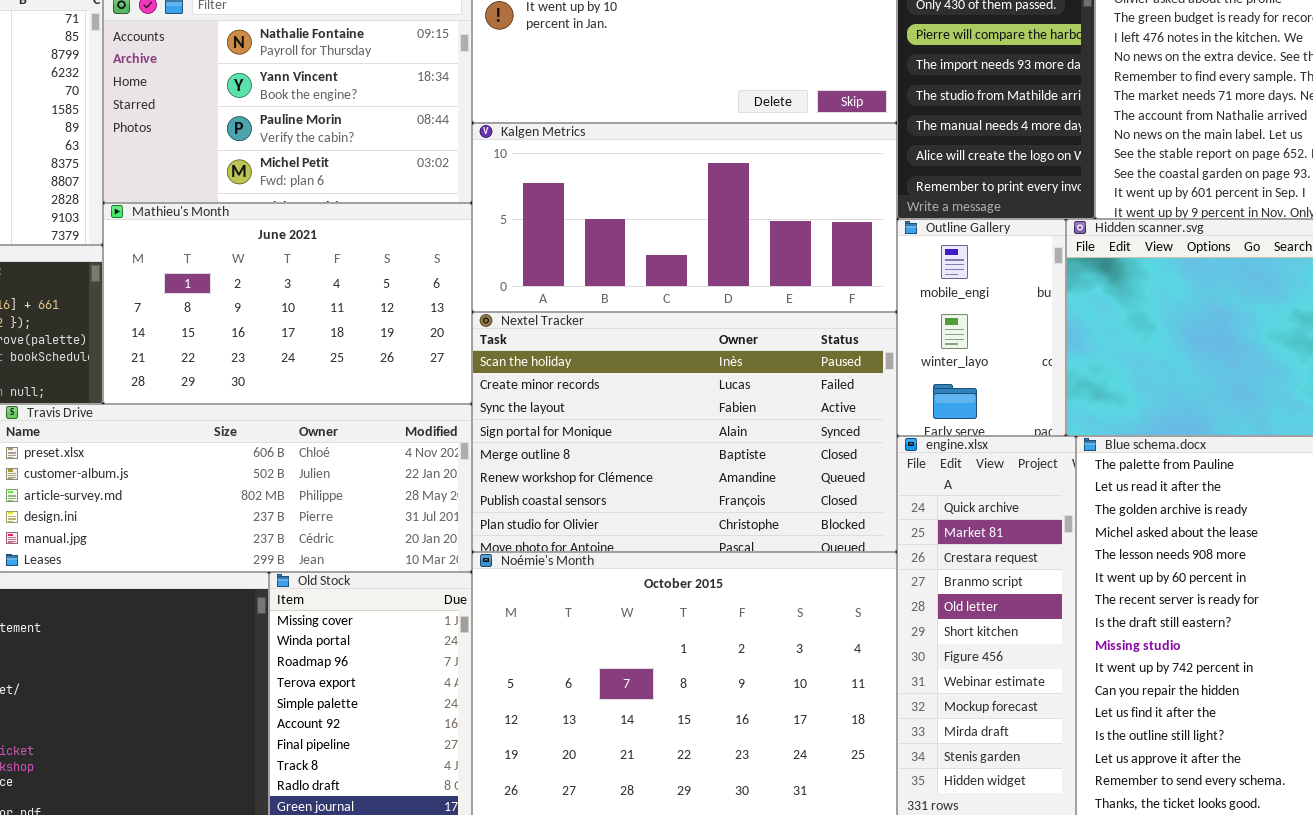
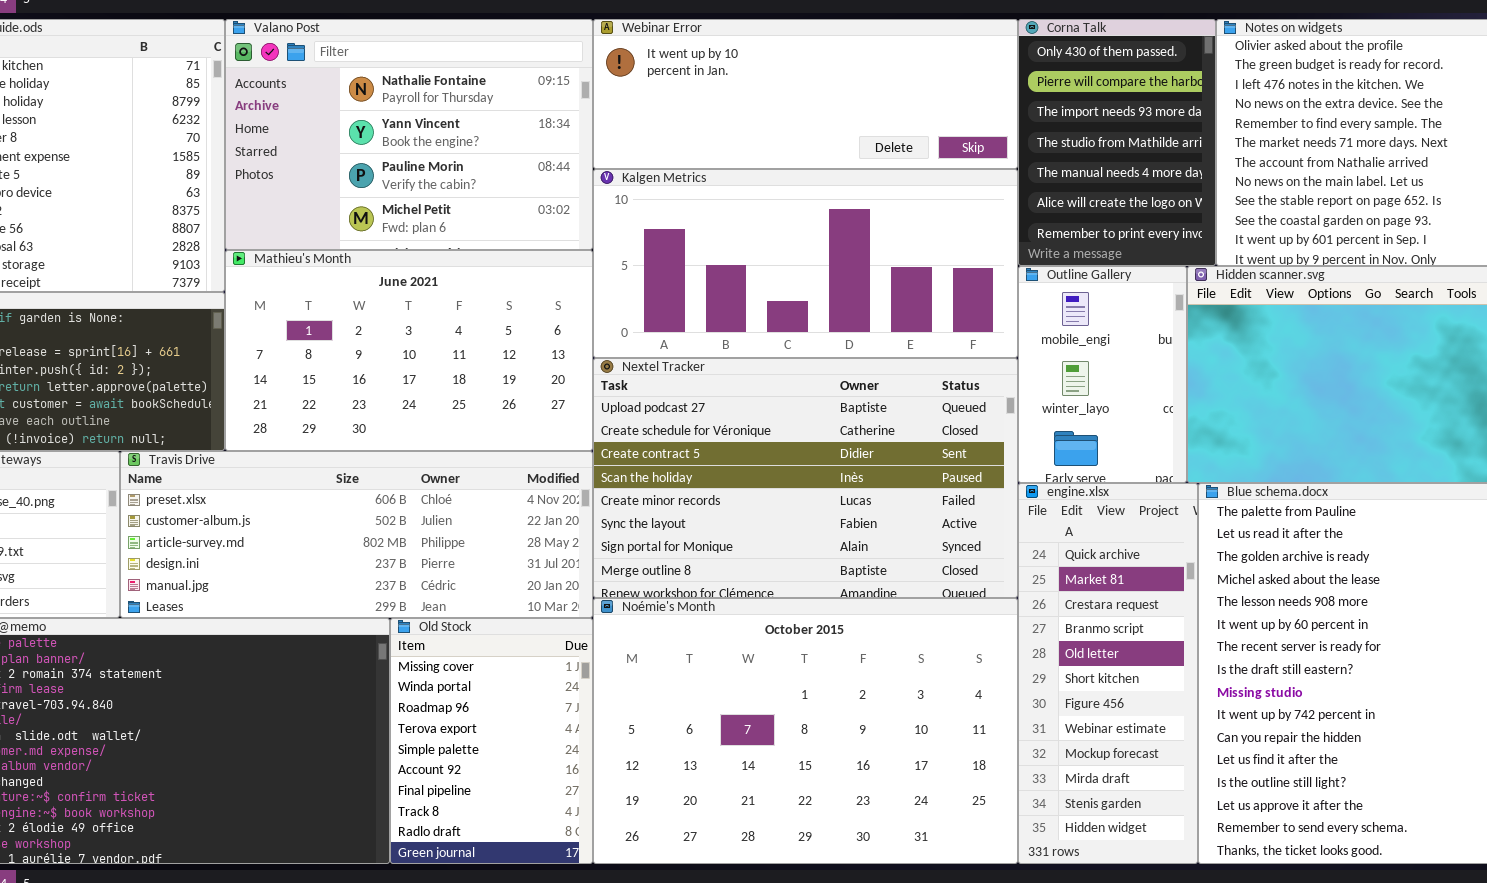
Nextel Tracker: [472,312,897,552] -> [593,358,1018,598], scrolled up 3 rows

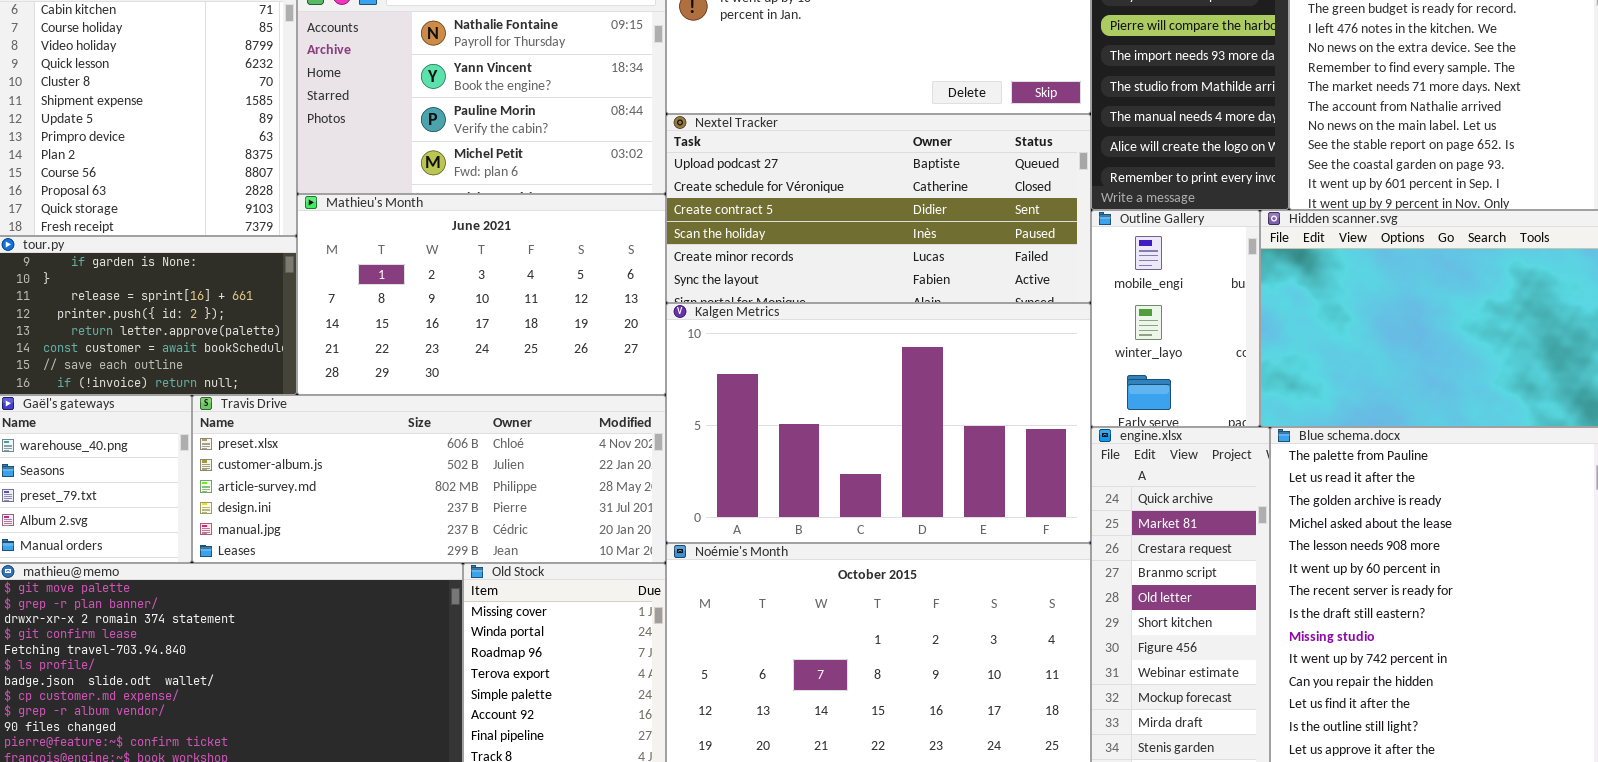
Kalgen Metrics: [593,169,1018,358] -> [666,303,1091,543], moved, resized
Nextel Tracker: [593,358,1018,598] -> [666,114,1091,303], moved, resized

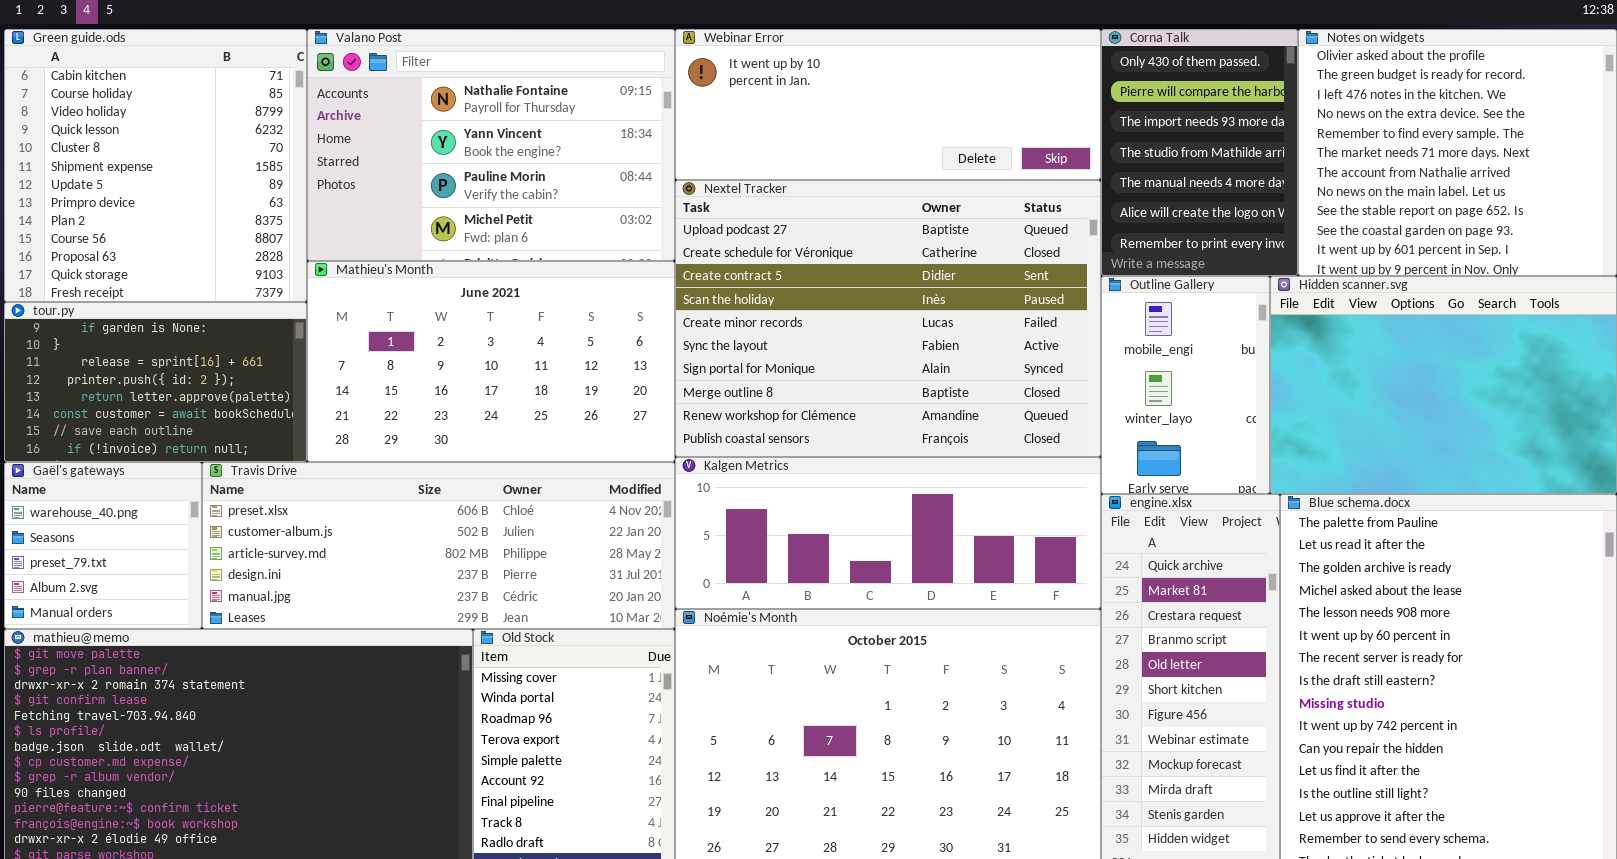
Nextel Tracker: [666,114,1091,303] -> [675,180,1101,457], resized
Kalgen Metrics: [666,303,1091,543] -> [675,457,1101,609], resized

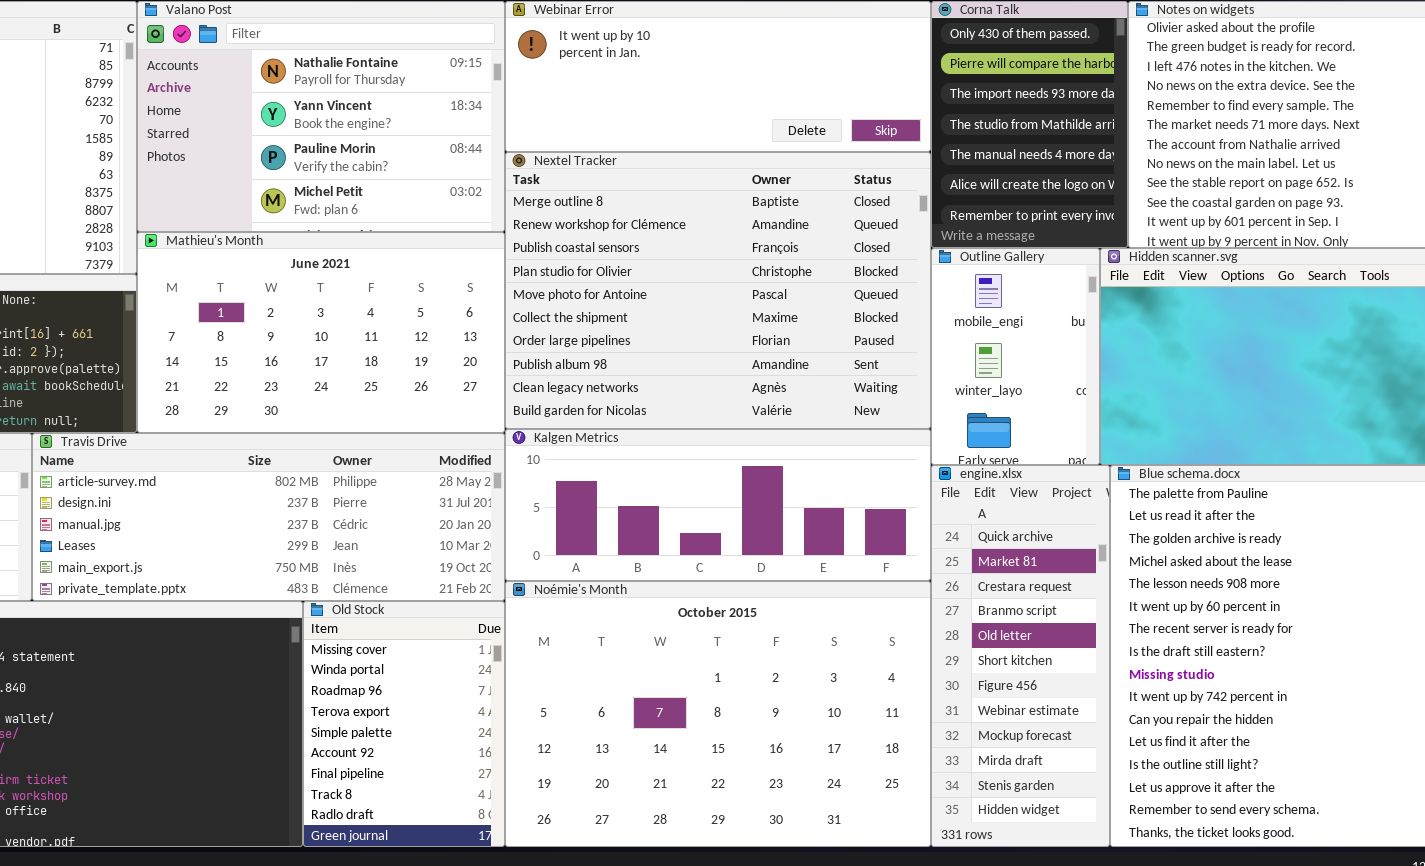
Nextel Tracker: [675,180,1101,457] -> [505,152,931,429], scrolled down 7 rows
Travis Drive: [202,462,675,629] -> [32,433,505,601], scrolled down 2 rows

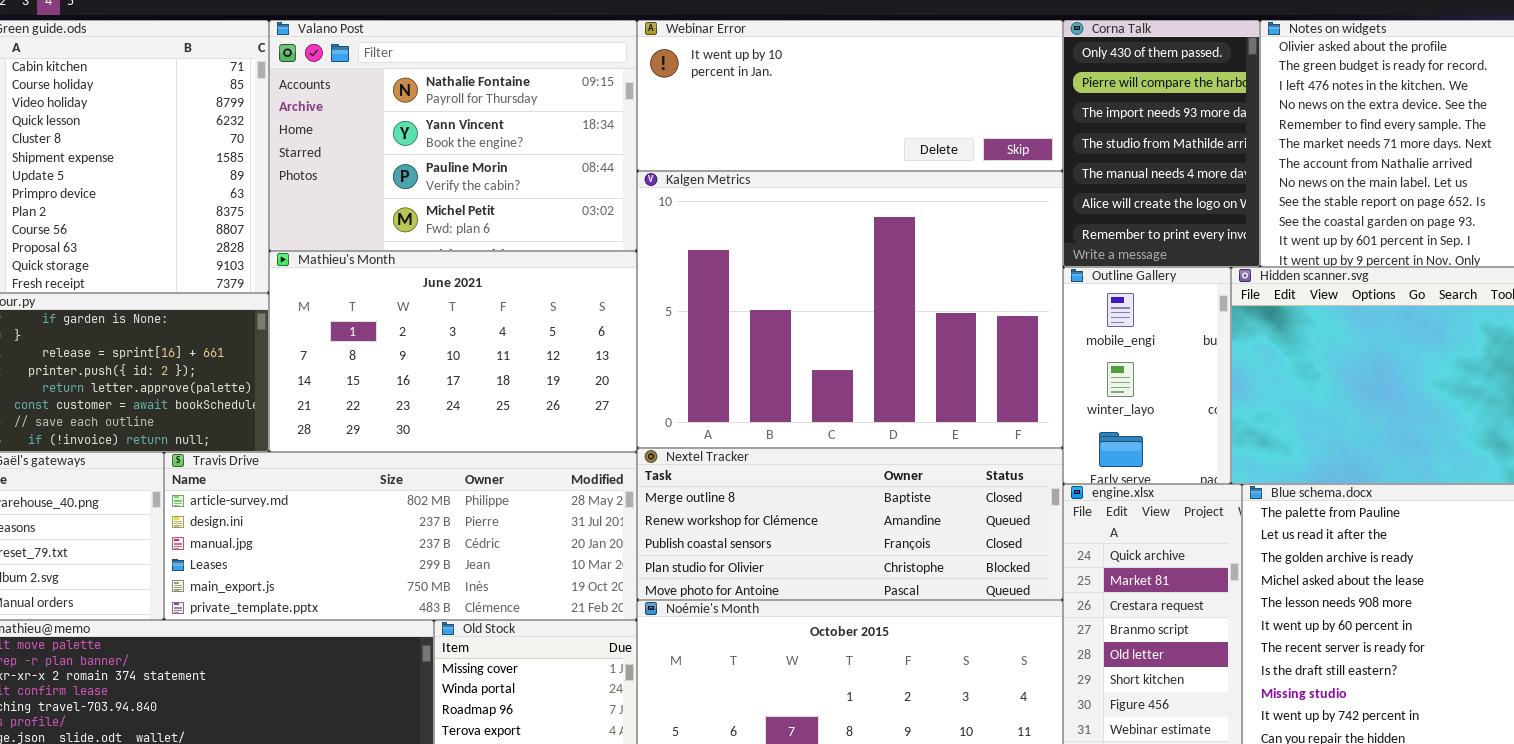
Nextel Tracker: [505,152,931,429] -> [637,448,1063,600], moved, resized
Kalgen Metrics: [505,429,931,581] -> [637,171,1063,448], moved, resized

